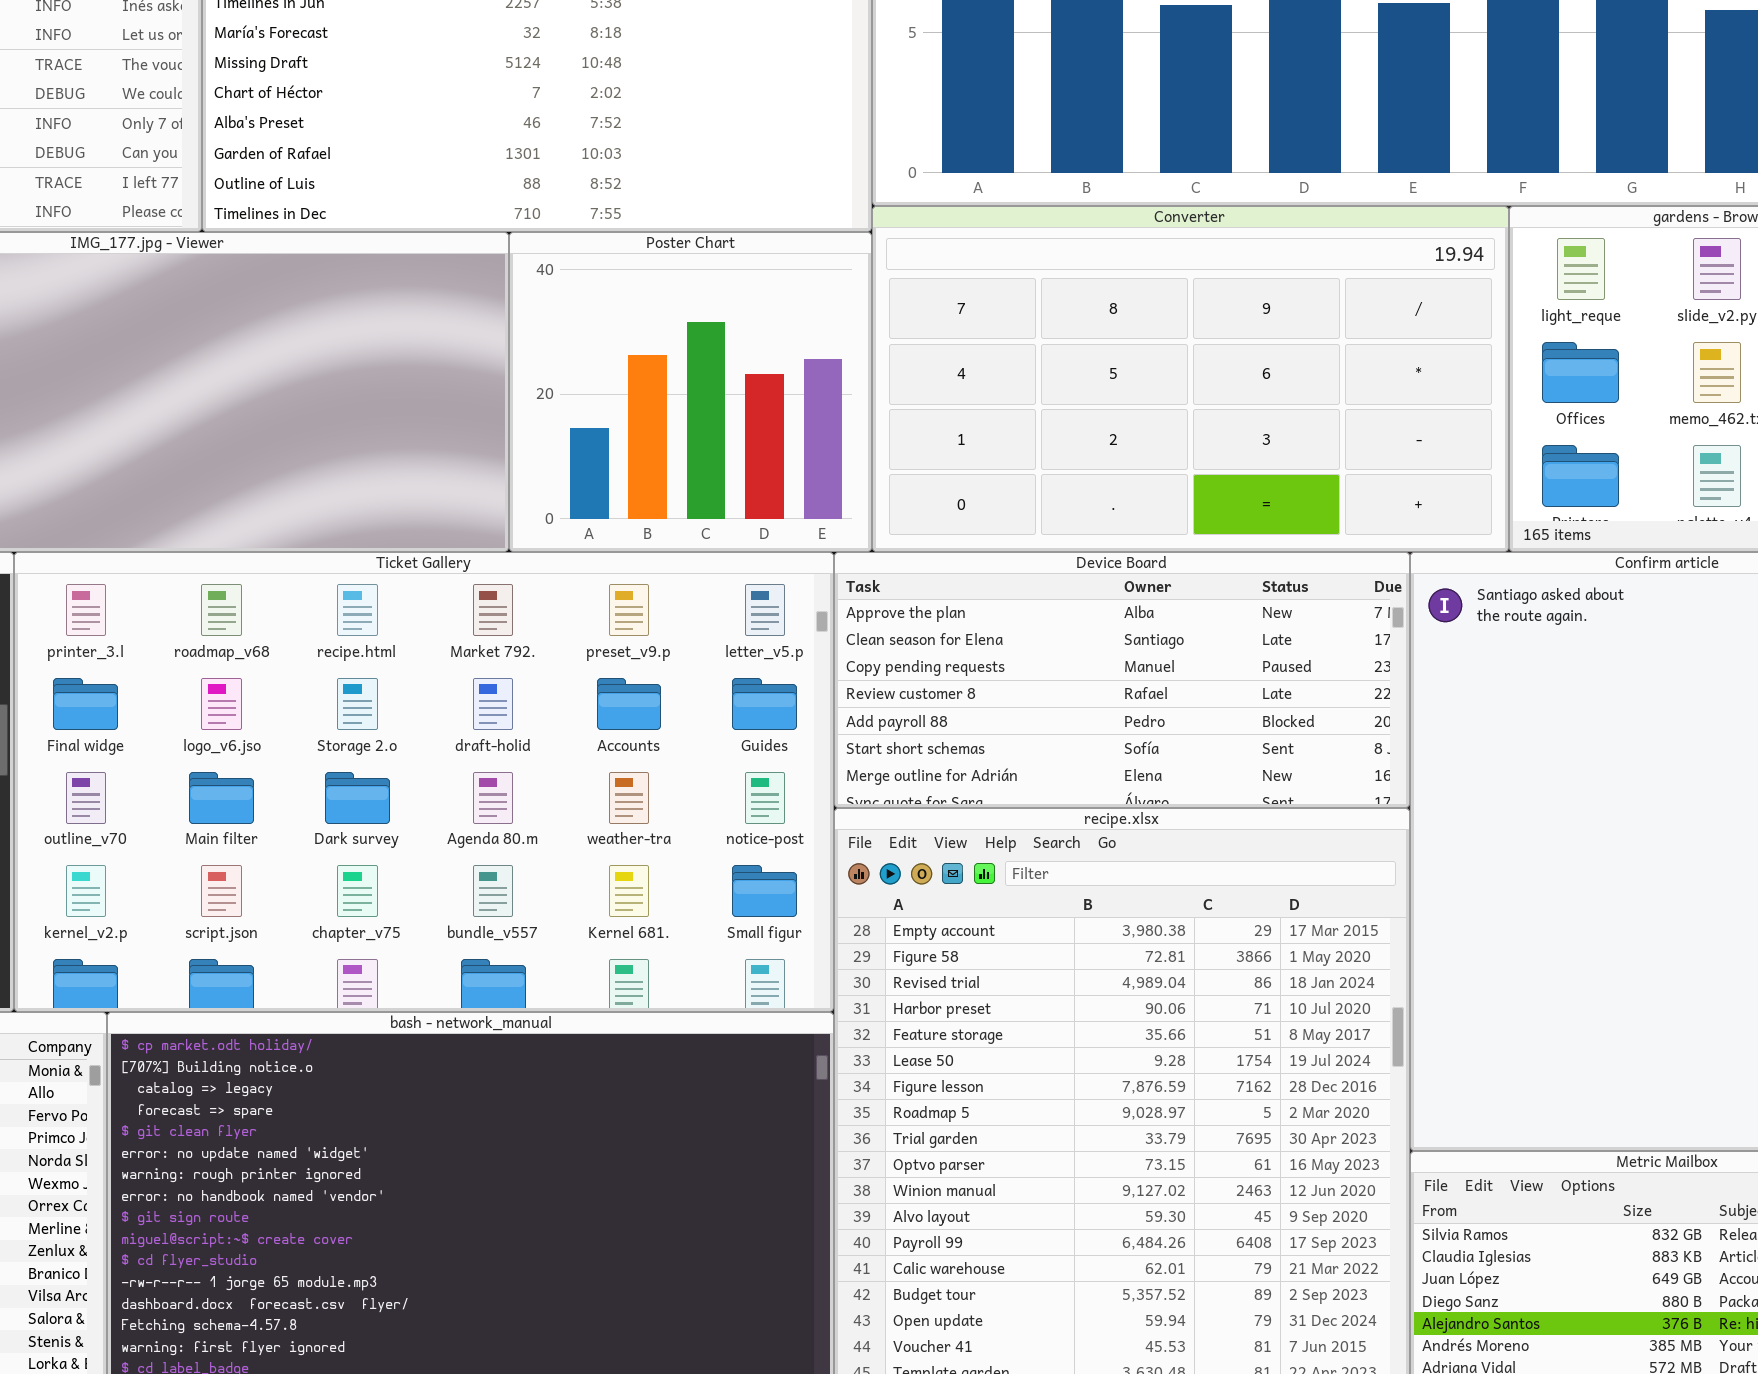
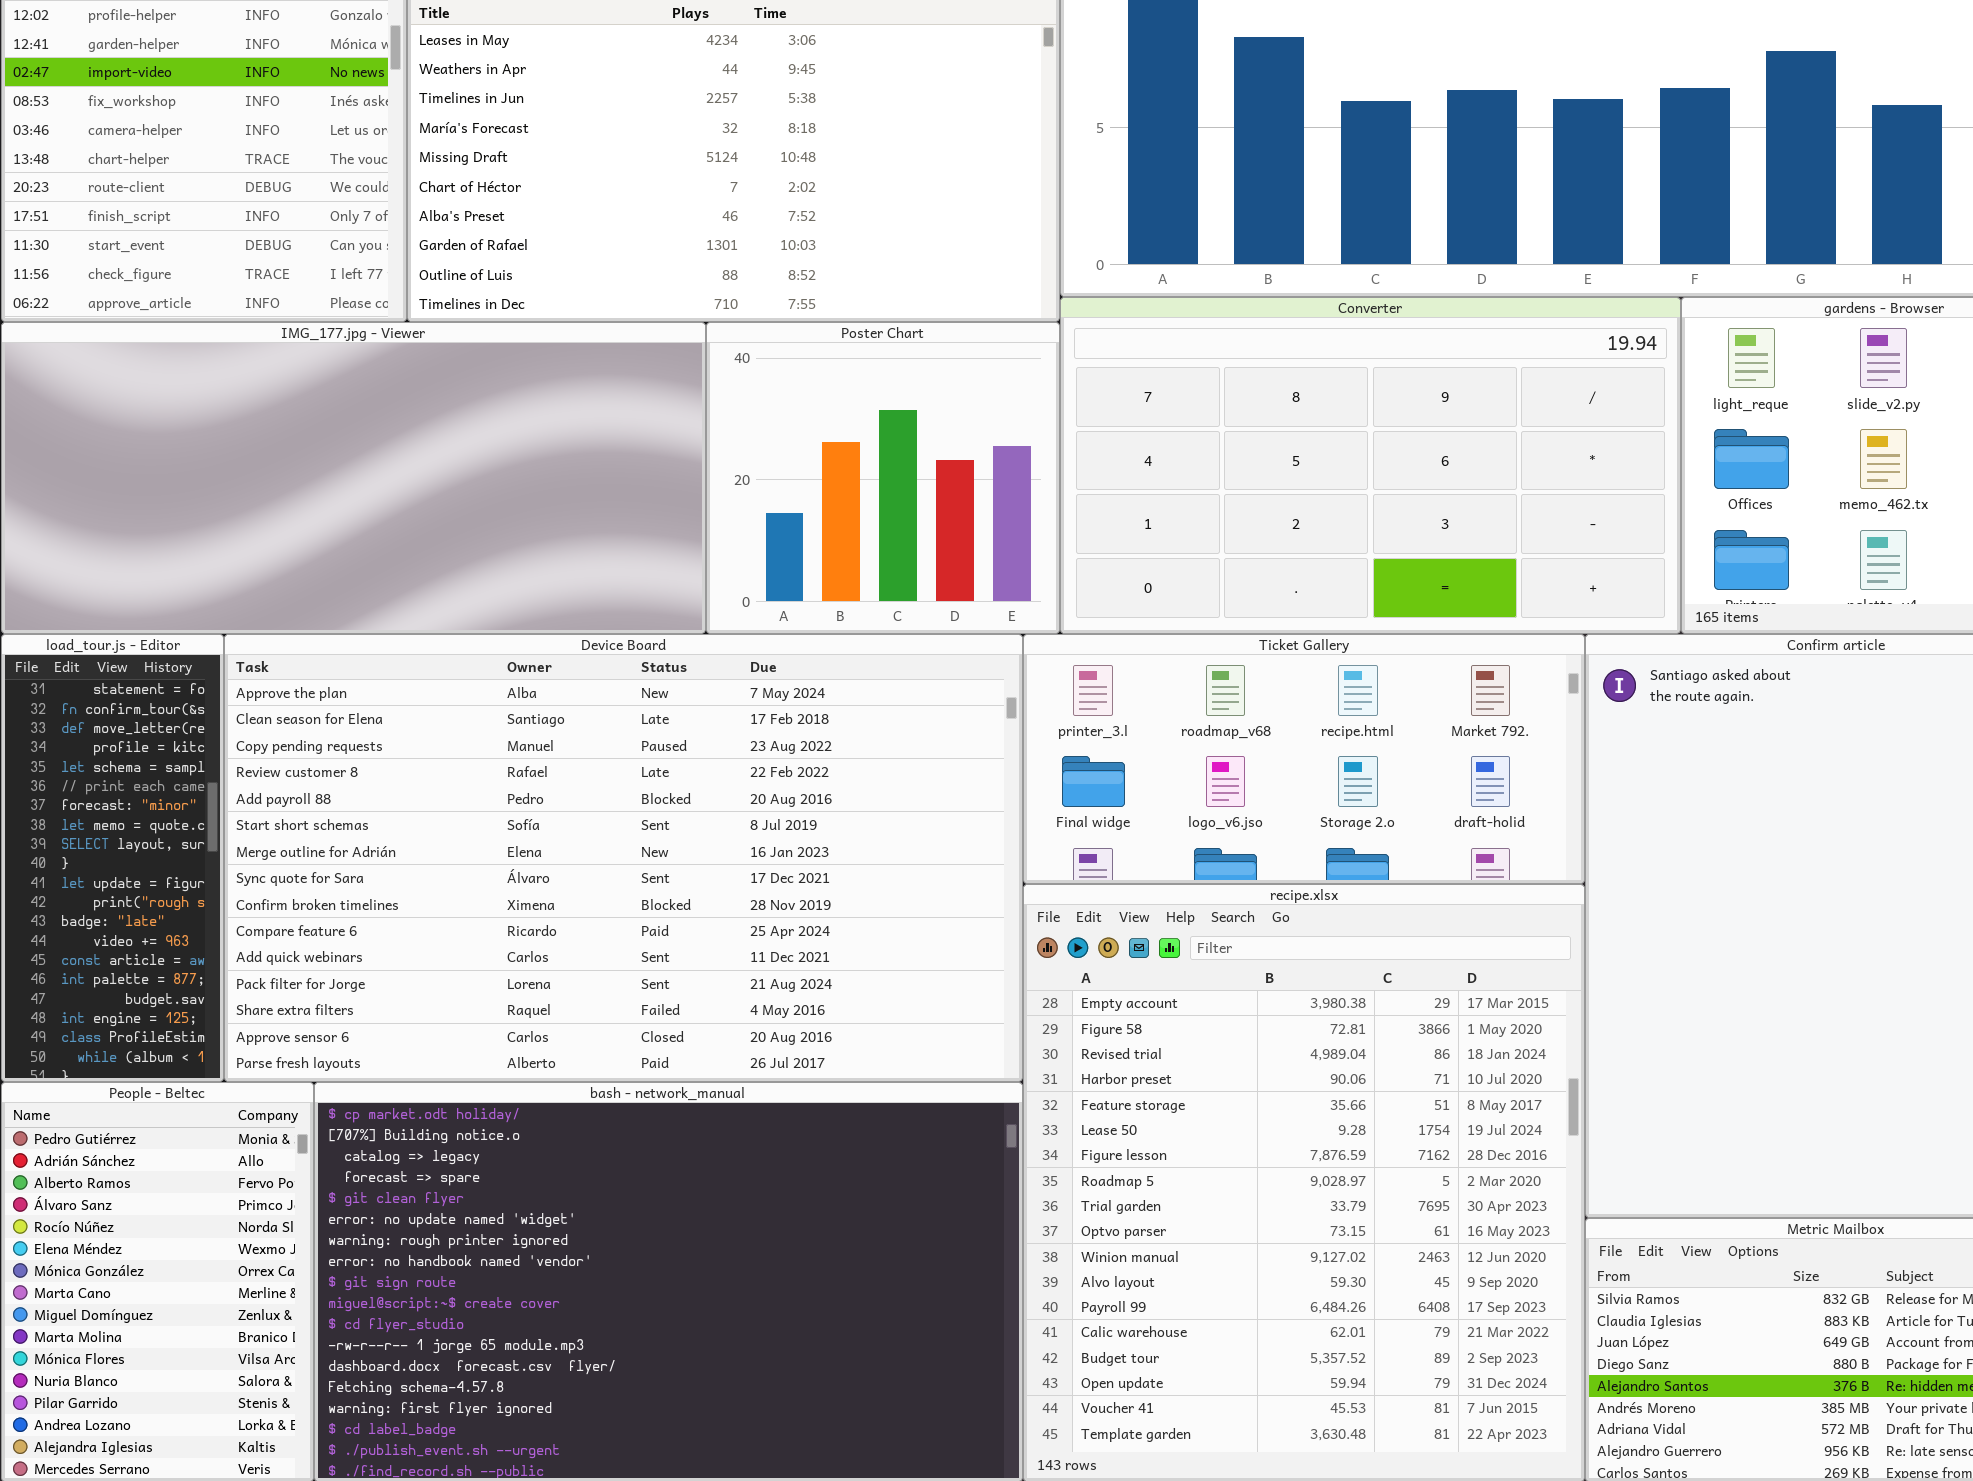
Ticket Gallery: [14,552,834,1012] -> [1023,634,1585,884], moved, resized
Device Board: [834,552,1410,808] -> [224,634,1023,1082], moved, resized

